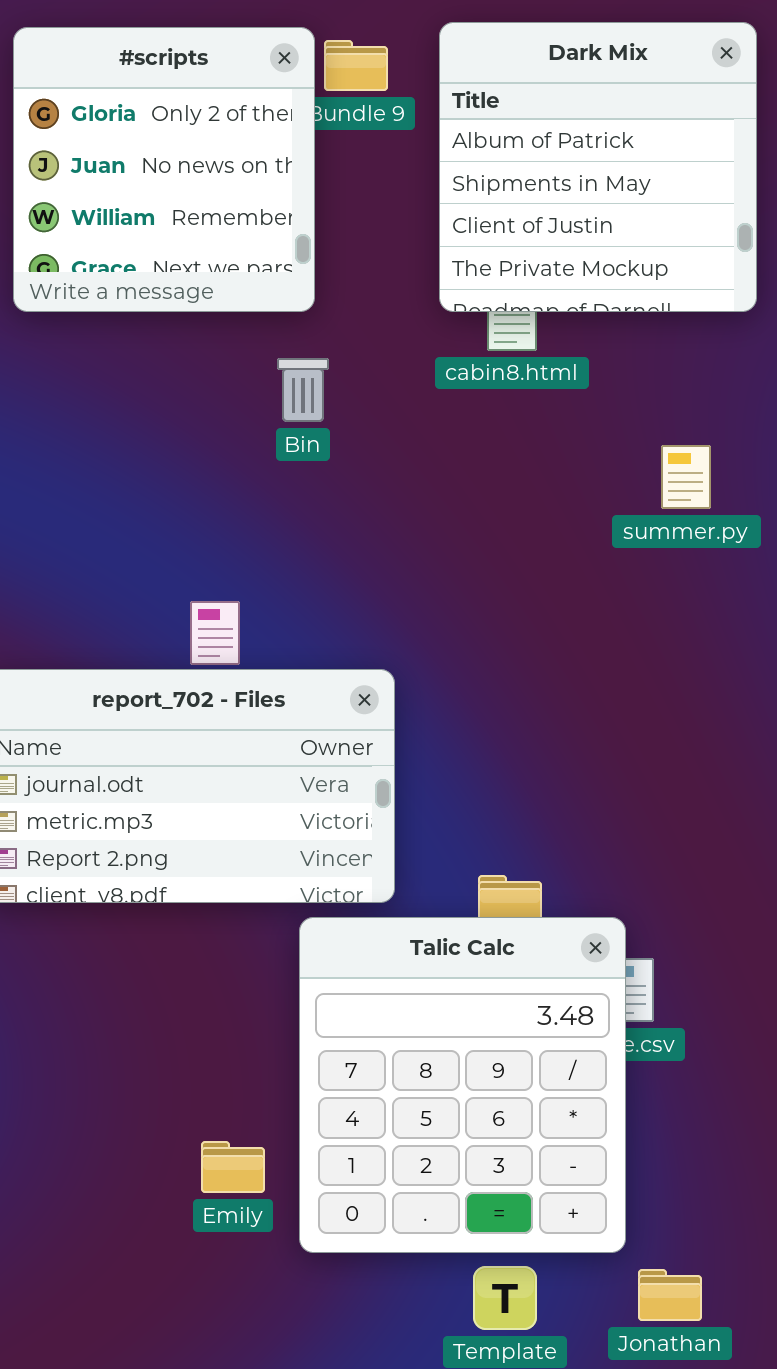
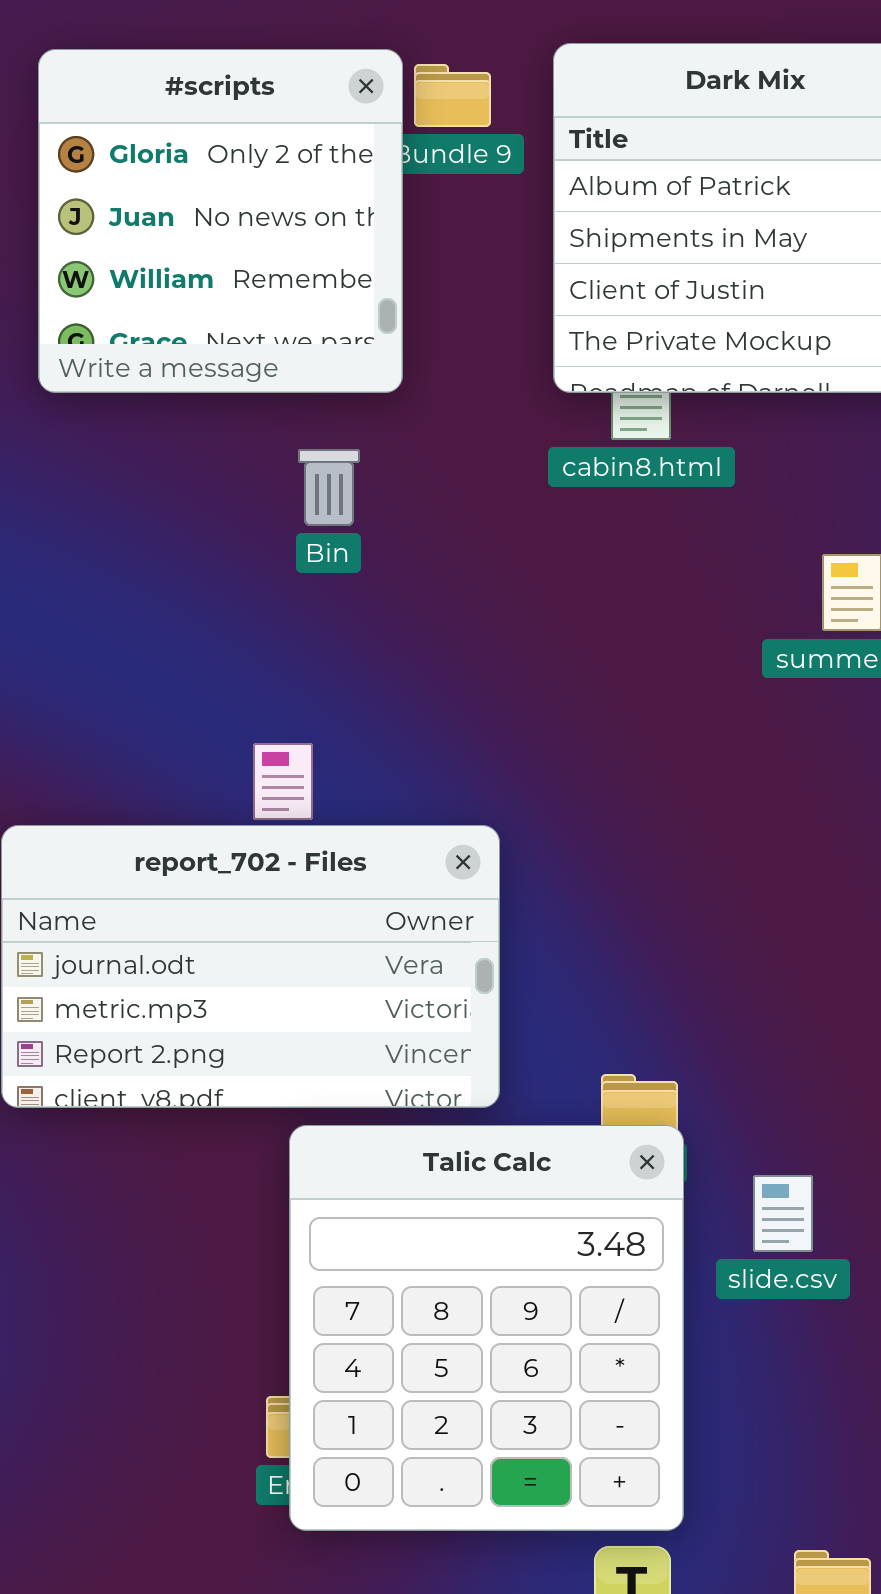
Bin: [277,358,329,422] -> [298,449,360,526], moved
Talic Calc: [299,917,626,1253] -> [289,1125,684,1531], moved

